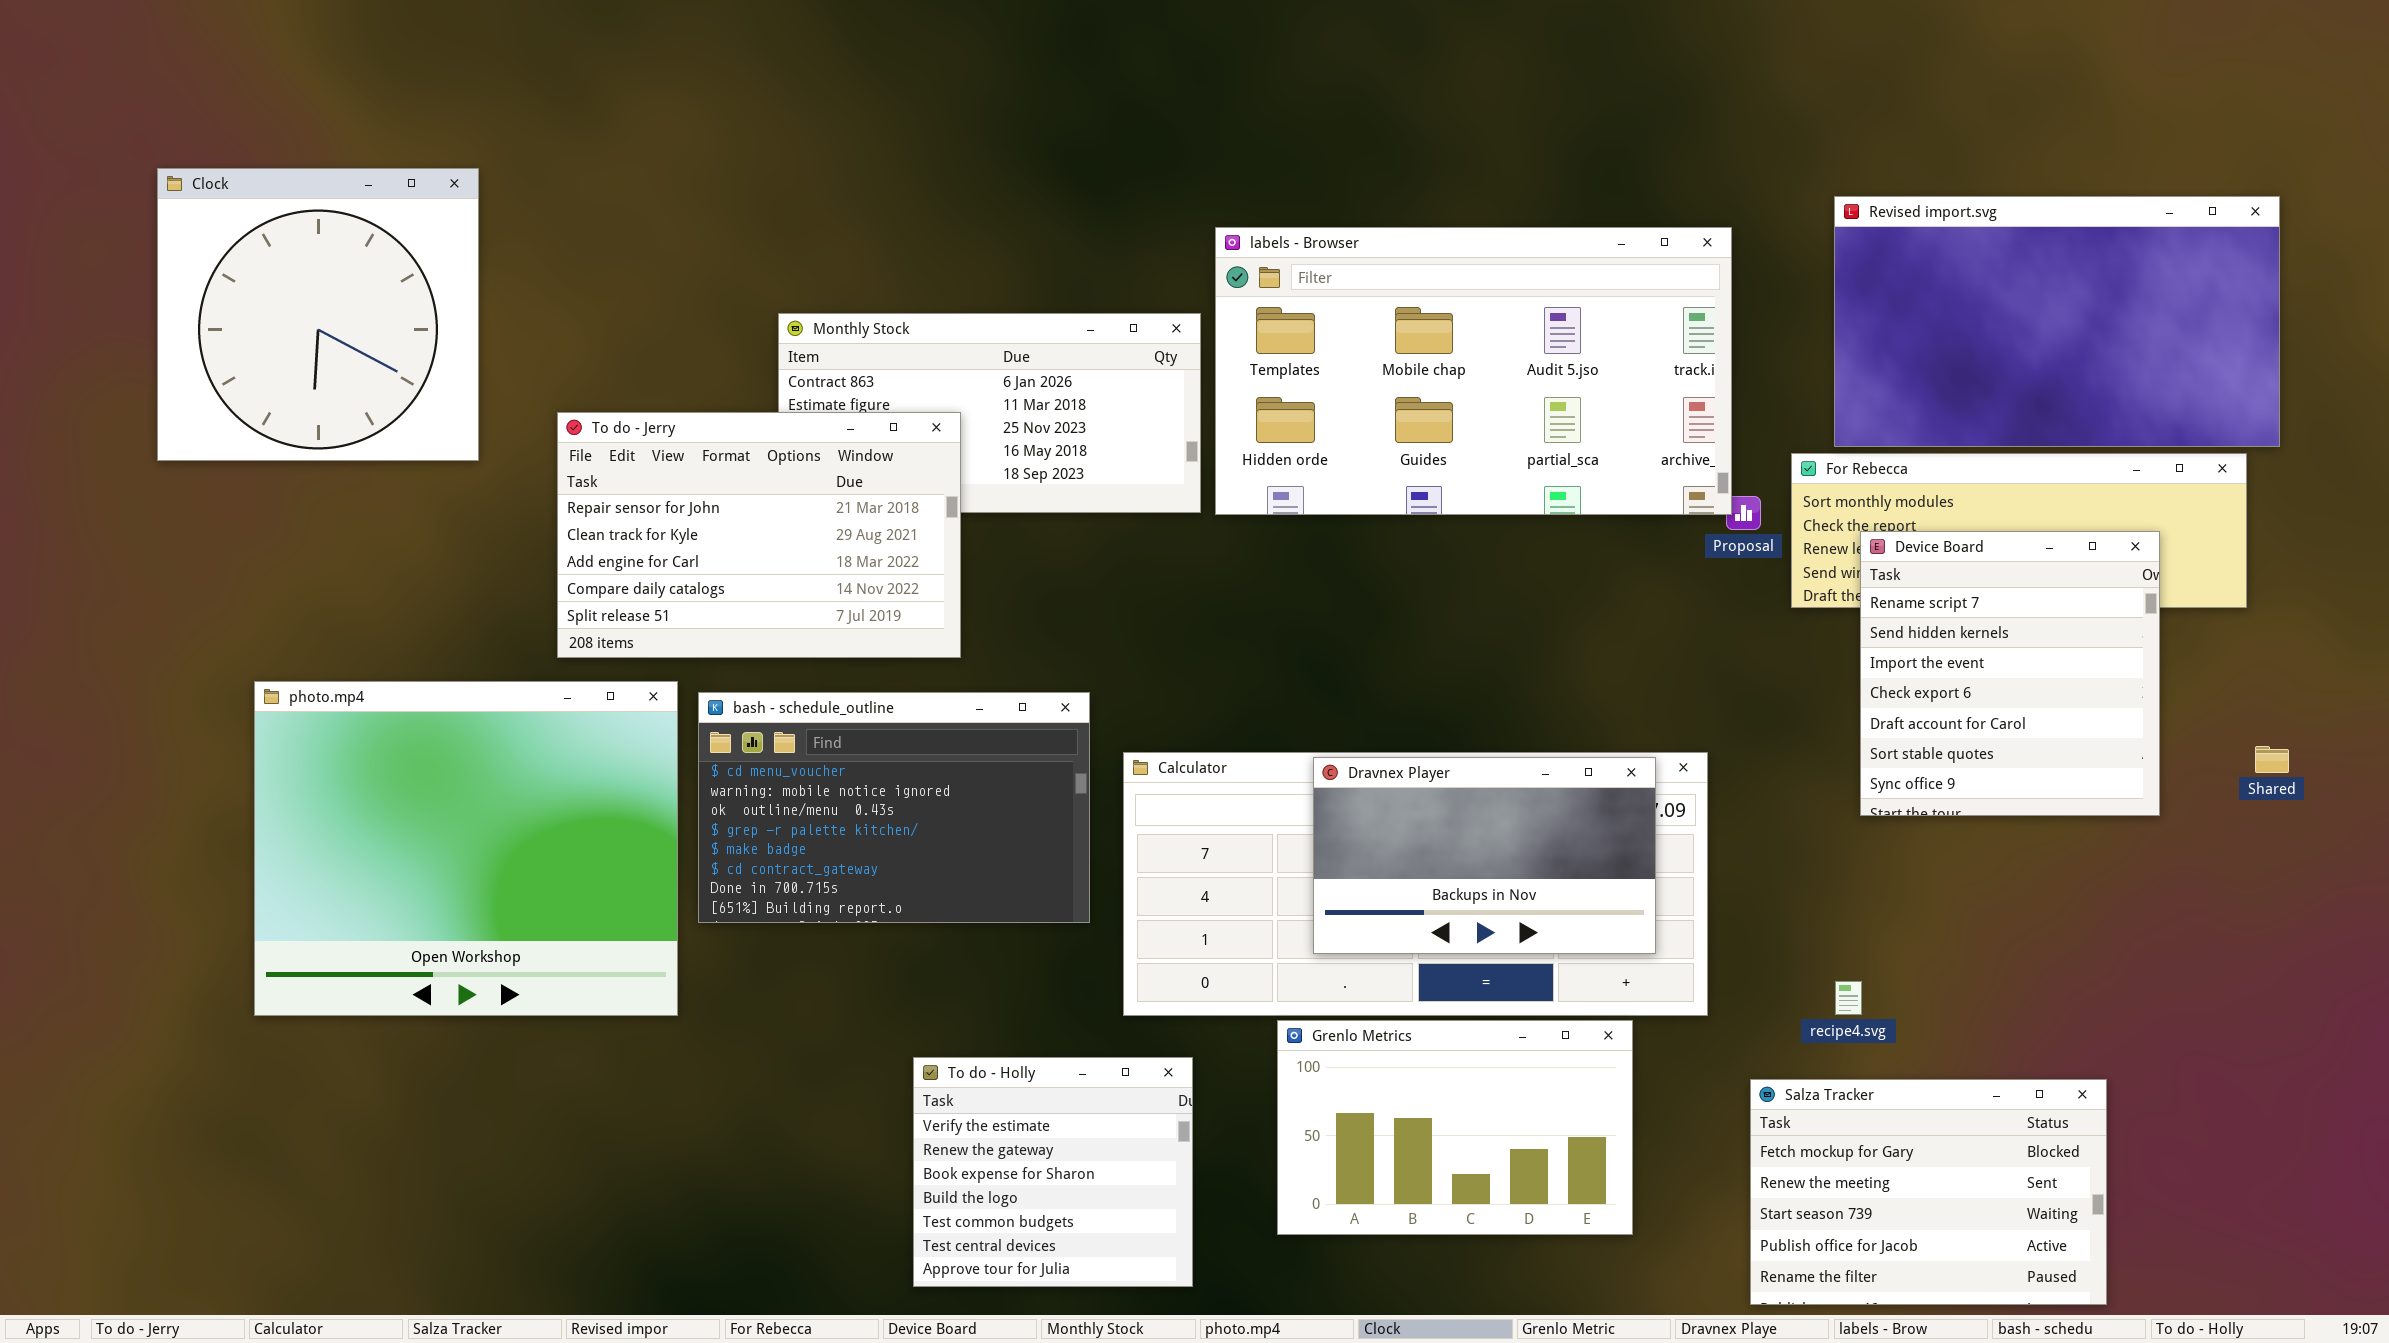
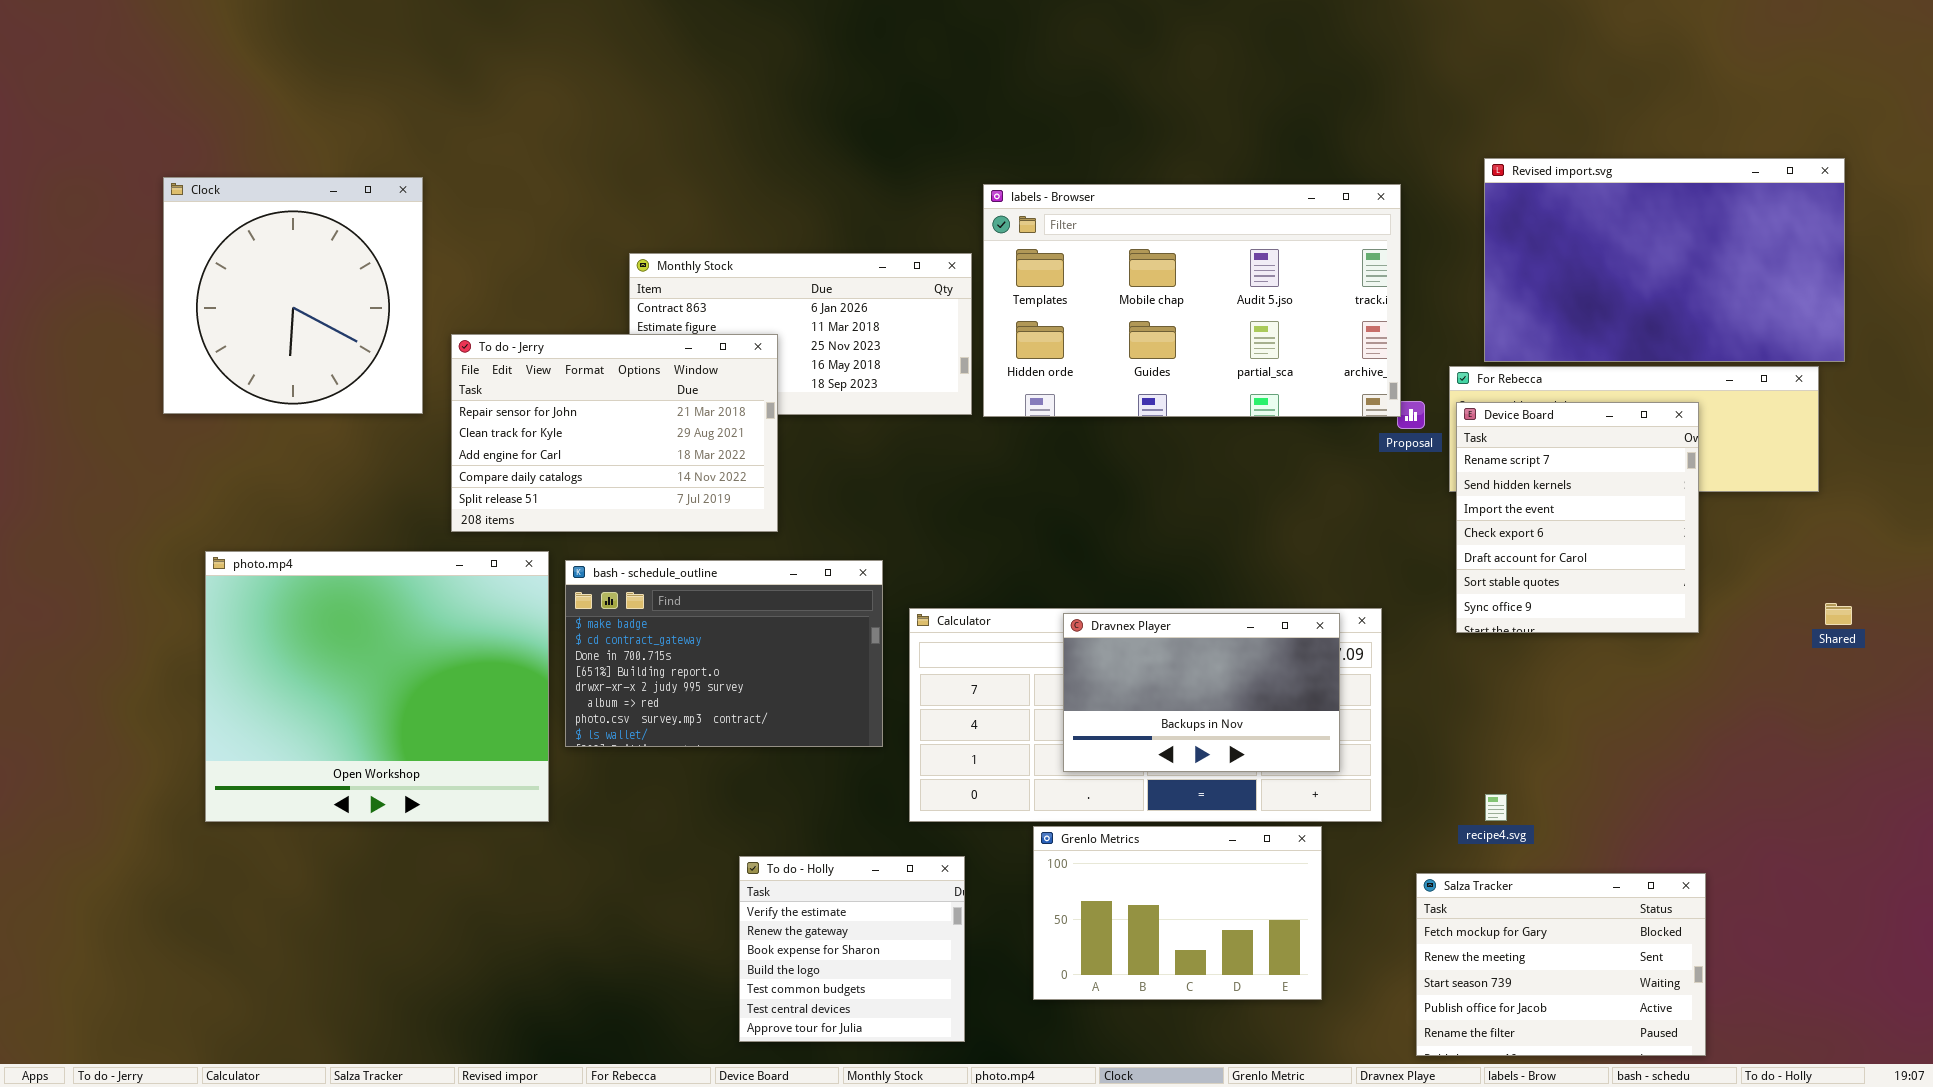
Clock: [157,168,479,461] -> [163,177,423,414], moved
Device Board: [1860,531,2160,816] -> [1456,402,1699,633], moved
bash - schedule_outline: [698,692,1090,923] -> [565,560,883,747], scrolled down 4 rows

